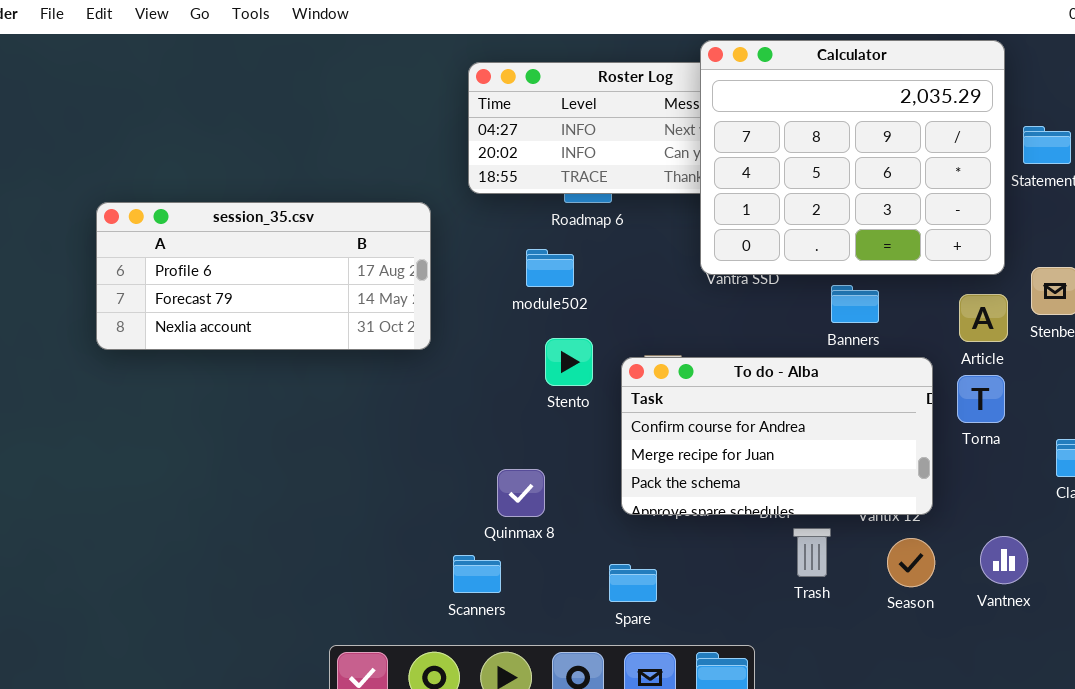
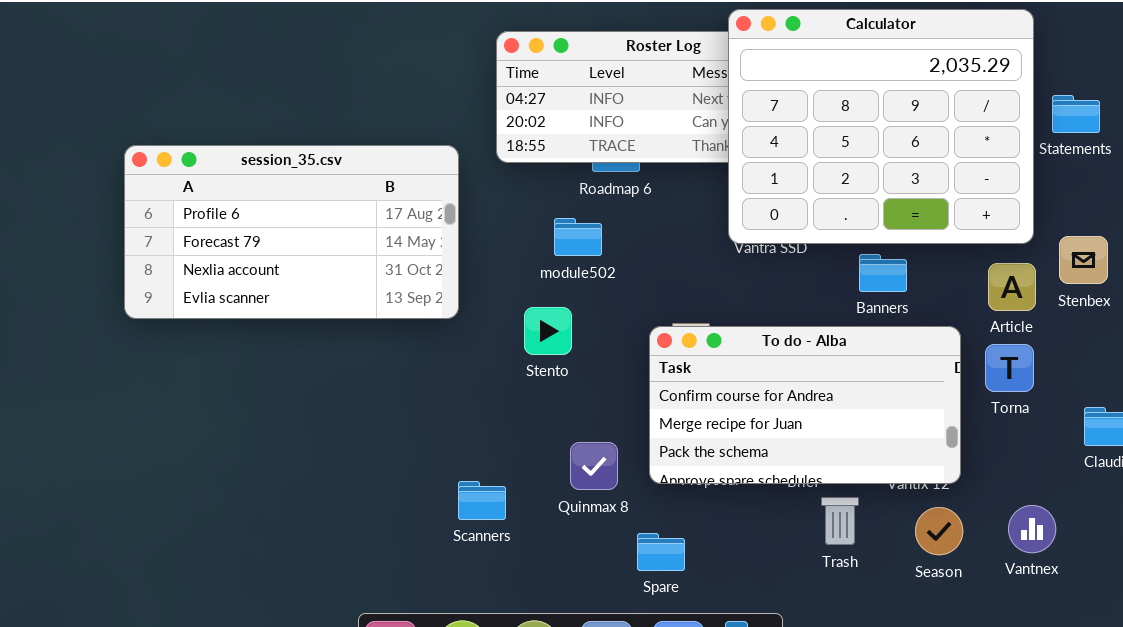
session_35.csv: [96,202,431,350] -> [124,145,459,319], resized
Stento: [545,338,593,386] -> [524,307,572,355], moved
Quinmax 8: [497,469,545,517] -> [570,442,618,490], moved
Scanners: [453,555,501,593] -> [458,481,506,520], moved

